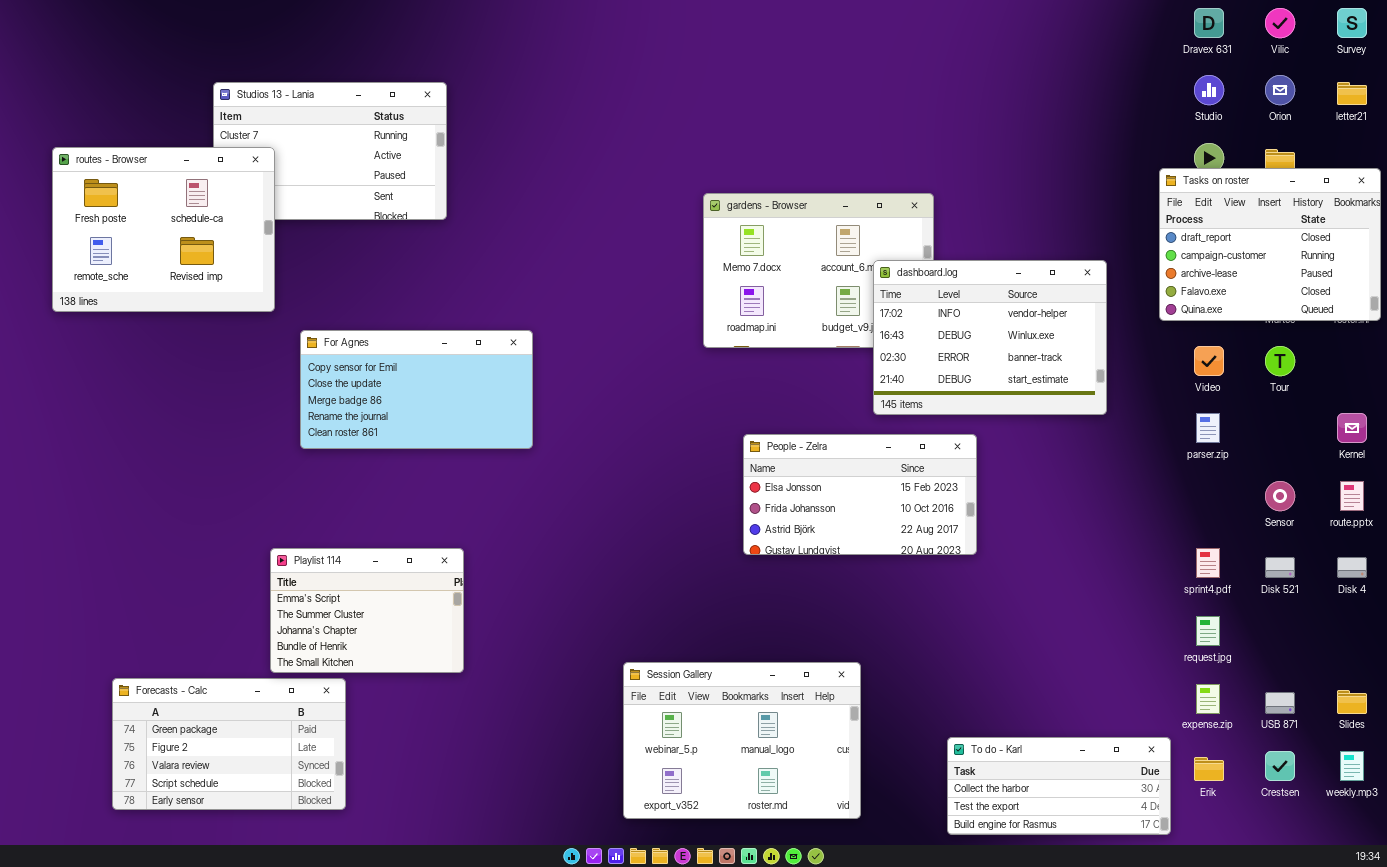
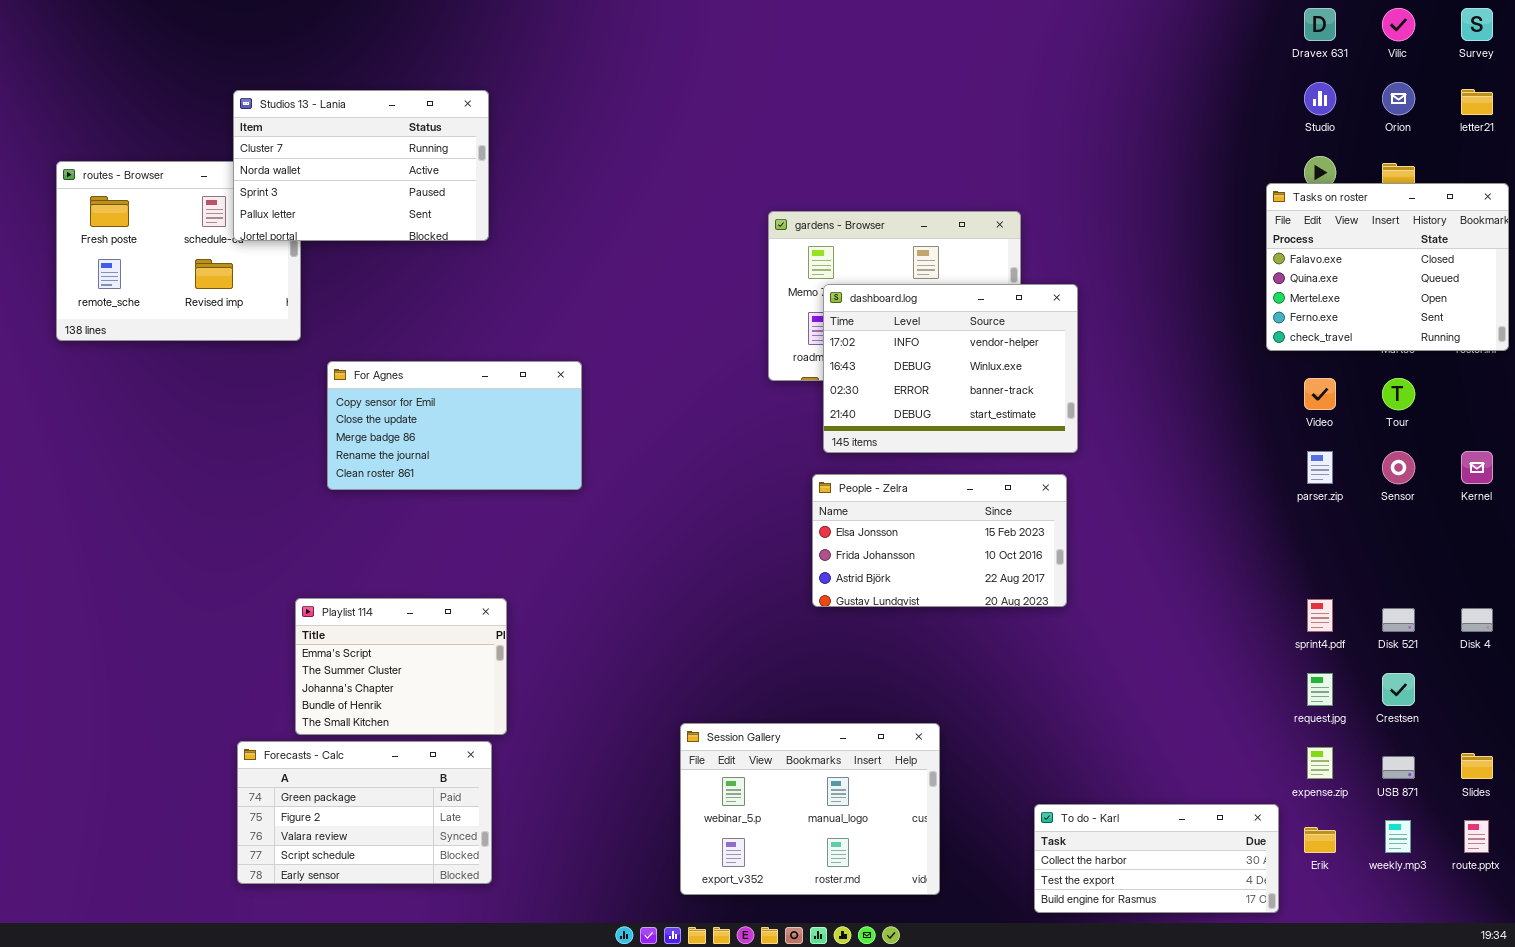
Studios 13 - Lania: [213,82,447,220] -> [233,90,489,241], raised
Tasks on roster: [1159,168,1381,321] -> [1266,183,1509,351], scrolled down 3 rows
dashboard.log: [873,260,1107,415] -> [823,284,1078,453], moved
Sensor: [1265,481,1295,511] -> [1382,451,1415,484], moved
route.pptx: [1340,481,1364,511] -> [1464,820,1489,853], moved
Forecasts - Calc: [112,678,346,810] -> [237,741,492,884], moved
Crestsen: [1265,751,1295,781] -> [1382,673,1415,706], moved
weekly.mp3: [1340,751,1364,781] -> [1385,820,1411,853], moved

